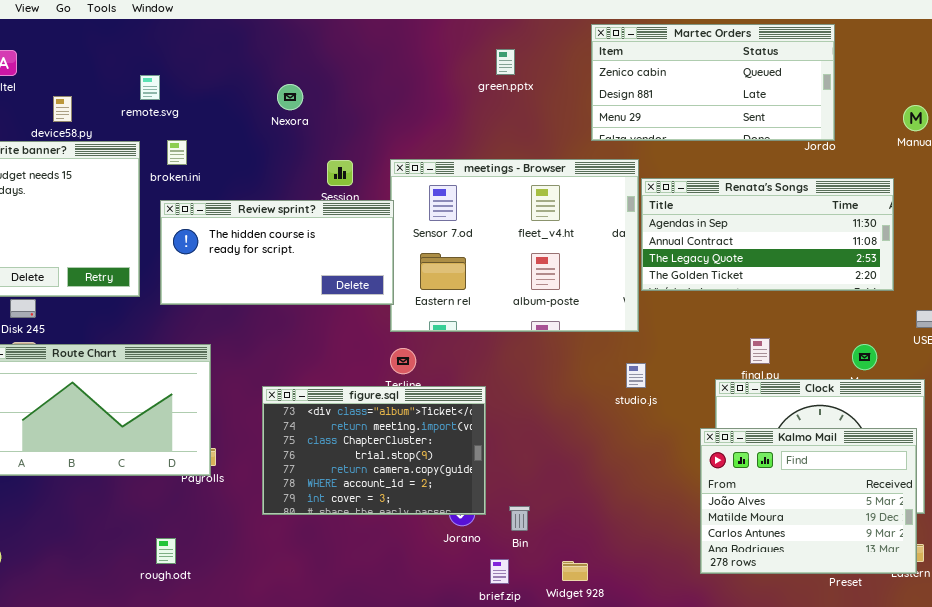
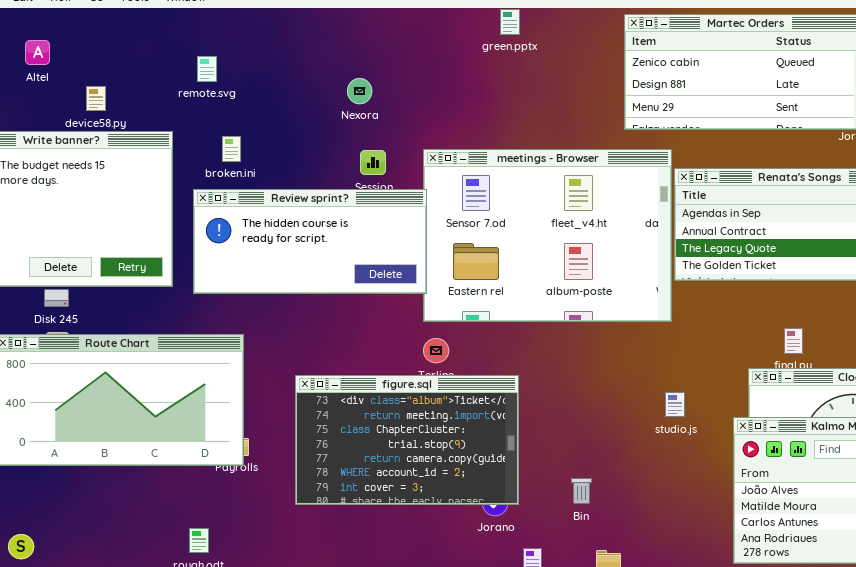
green.pptx: [496,49,515,75] -> [500,9,520,35], moved
remote.svg: [140,75,160,100] -> [197,56,217,82], moved
Nexora: [277,84,303,110] -> [347,78,372,104], moved
broken.ini: [167,140,187,165] -> [222,136,241,162], moved
studio.js: [626,363,646,388] -> [665,392,685,417], moved
Bin: [509,506,530,531] -> [571,478,592,504], moved

